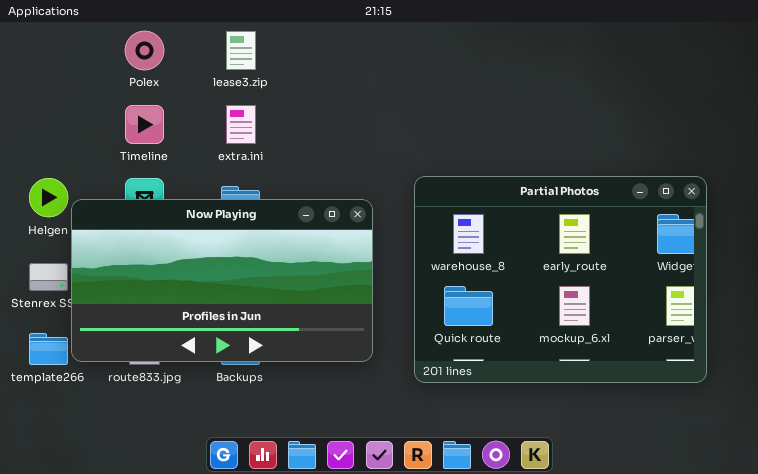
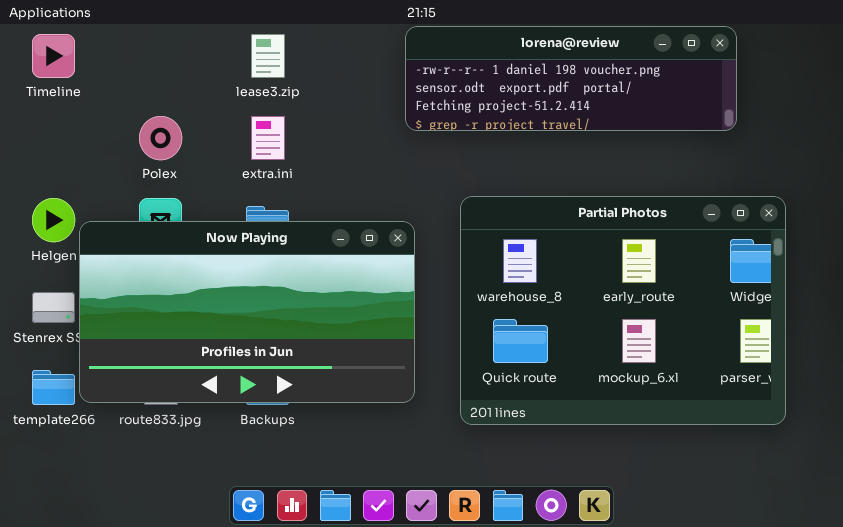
lorena@review: none -> [405,26,737,131], opened
Polex: [125,31,164,70] -> [139,116,182,160], moved
Timeline: [125,105,164,144] -> [32,34,75,78], moved

